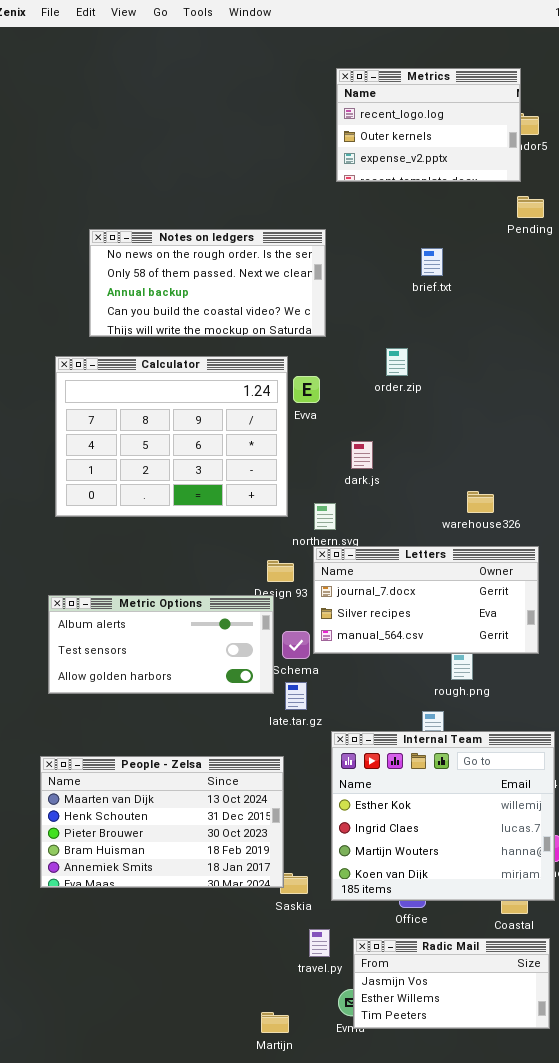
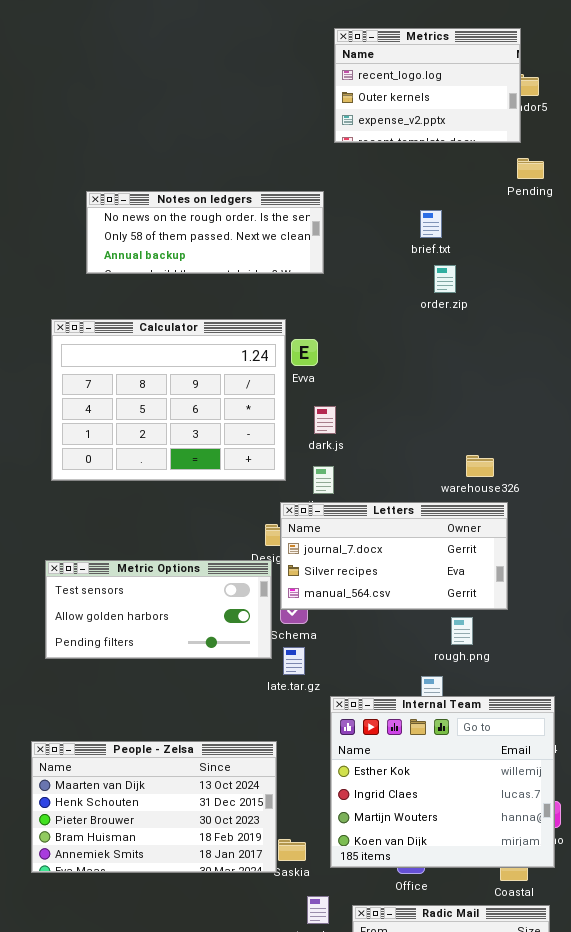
Notes on ledgers: [89,229,326,337] -> [86,191,324,274], resized
order.zip: [386,348,408,376] -> [434,265,456,293], moved
dark.js: [351,441,373,469] -> [314,406,336,434], moved
Letters: [313,546,539,654] -> [280,502,508,610], moved
Metric Options: [48,595,274,694] -> [45,560,272,659], scrolled down 1 row
People - Zelsa: [40,756,284,888] -> [31,741,277,873], moved

